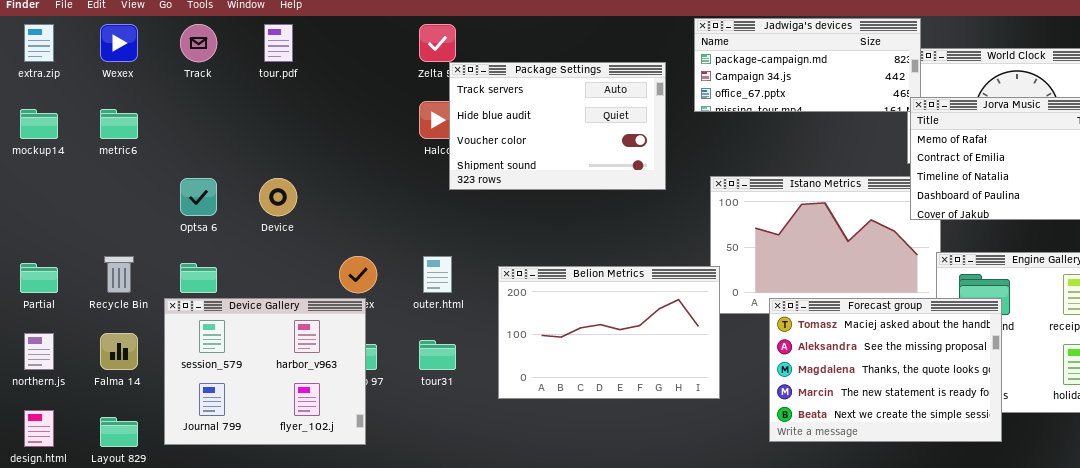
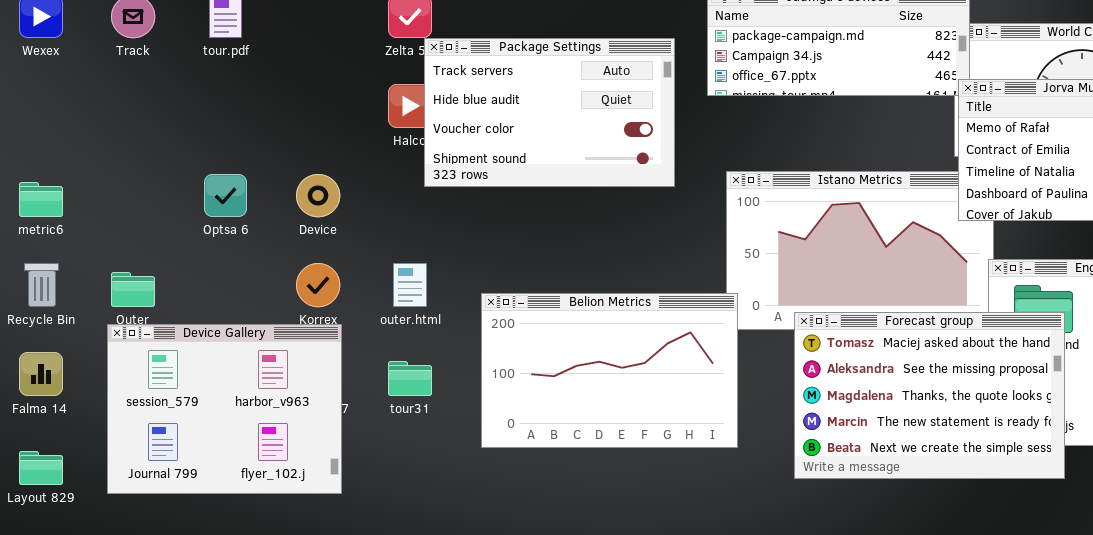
metric6: [100,109,138,139] -> [19,182,63,217], moved
Optsa 6: [180,178,217,216] -> [204,174,247,217], moved
Device: [259,178,297,216] -> [296,174,340,217], moved
Belion Metrics: [498,266,720,399] -> [481,293,738,448], moved
Device Gallery: [164,298,366,445] -> [107,324,342,494], moved

